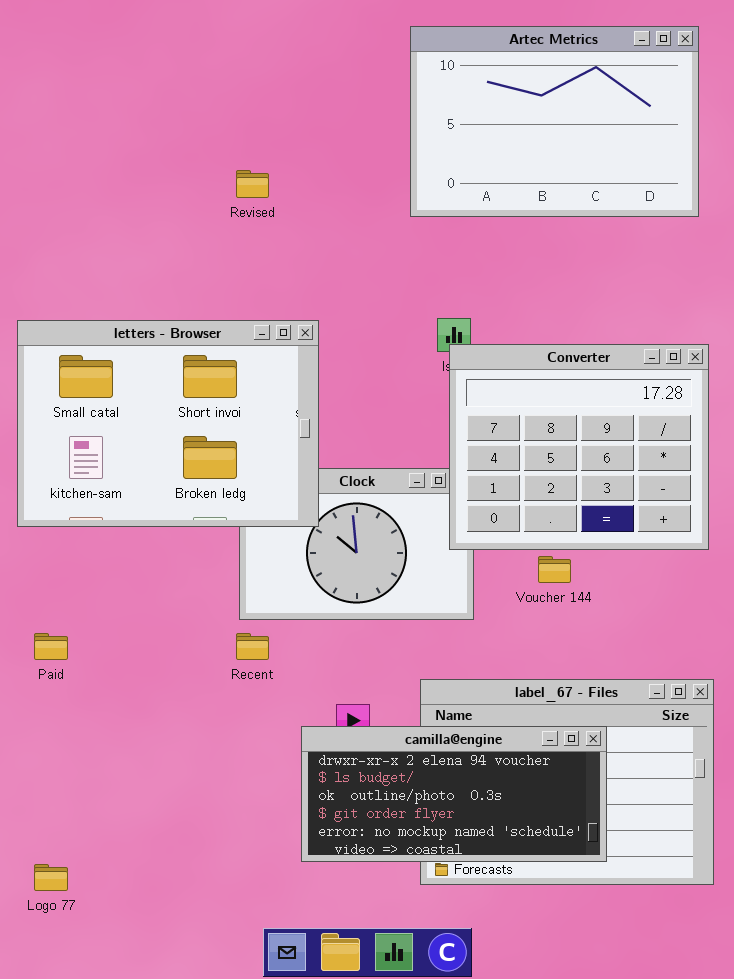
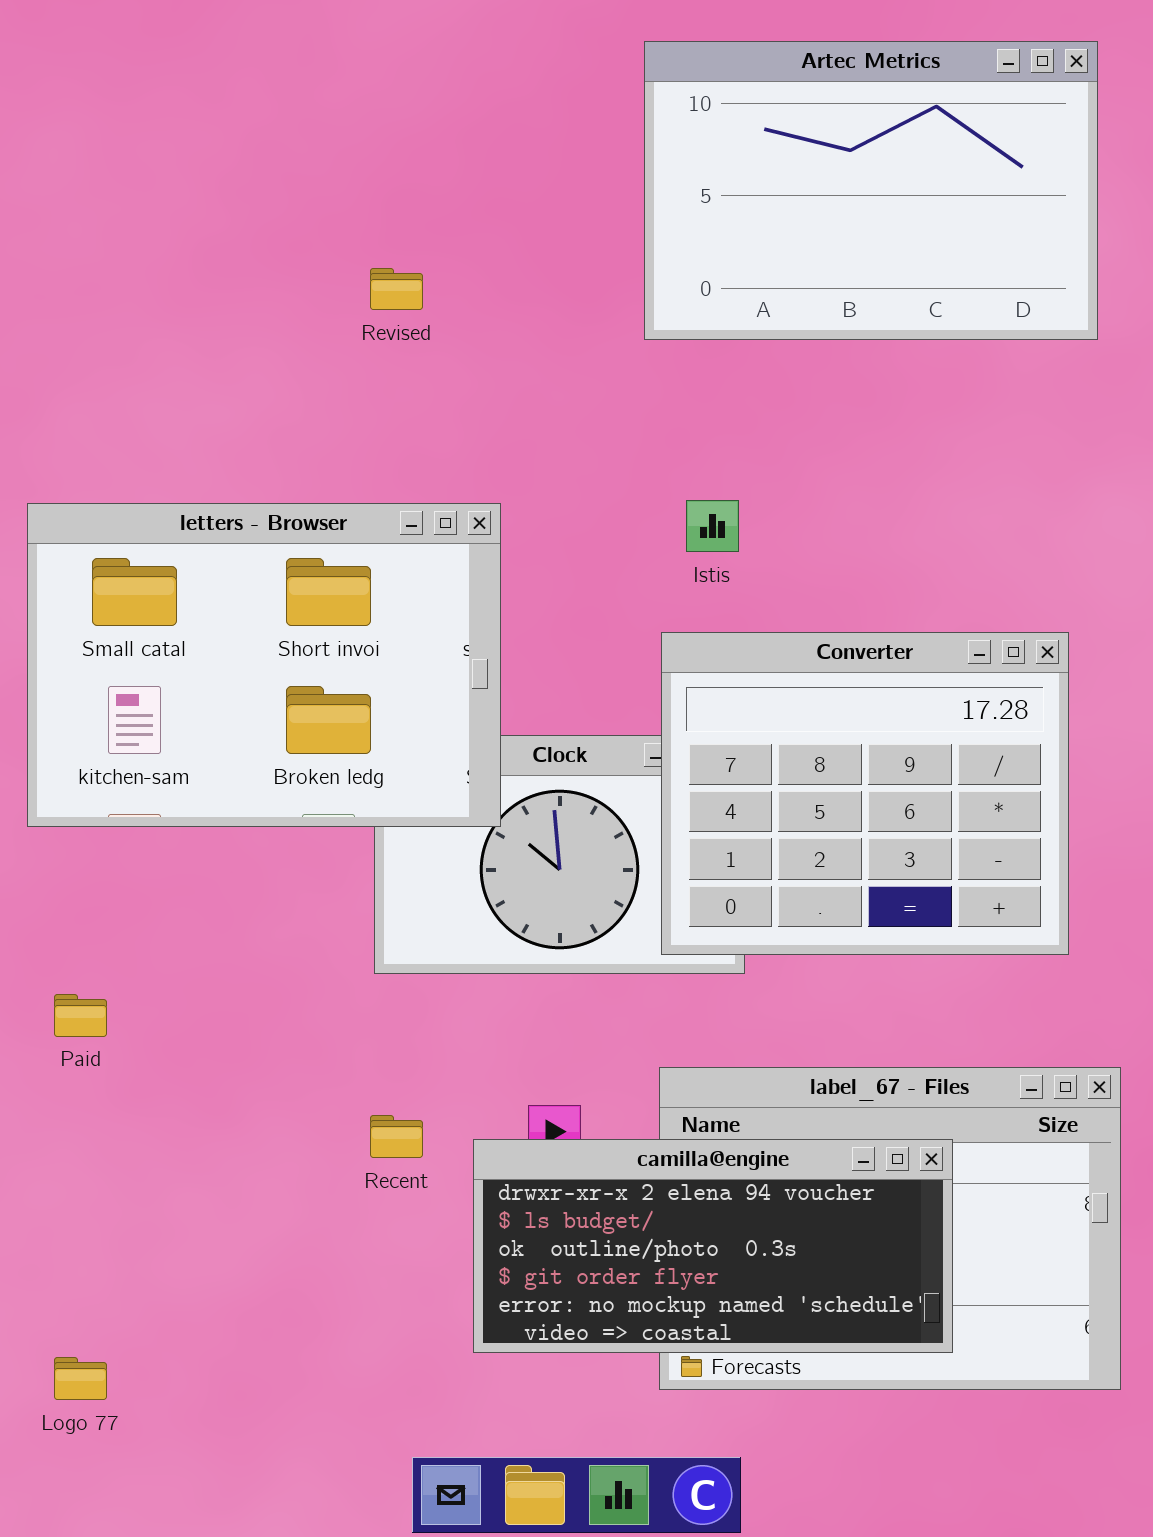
Converter: [449,344,709,550] -> [661,632,1069,955], moved
Recent: [236,633,269,660] -> [370,1115,423,1158], moved

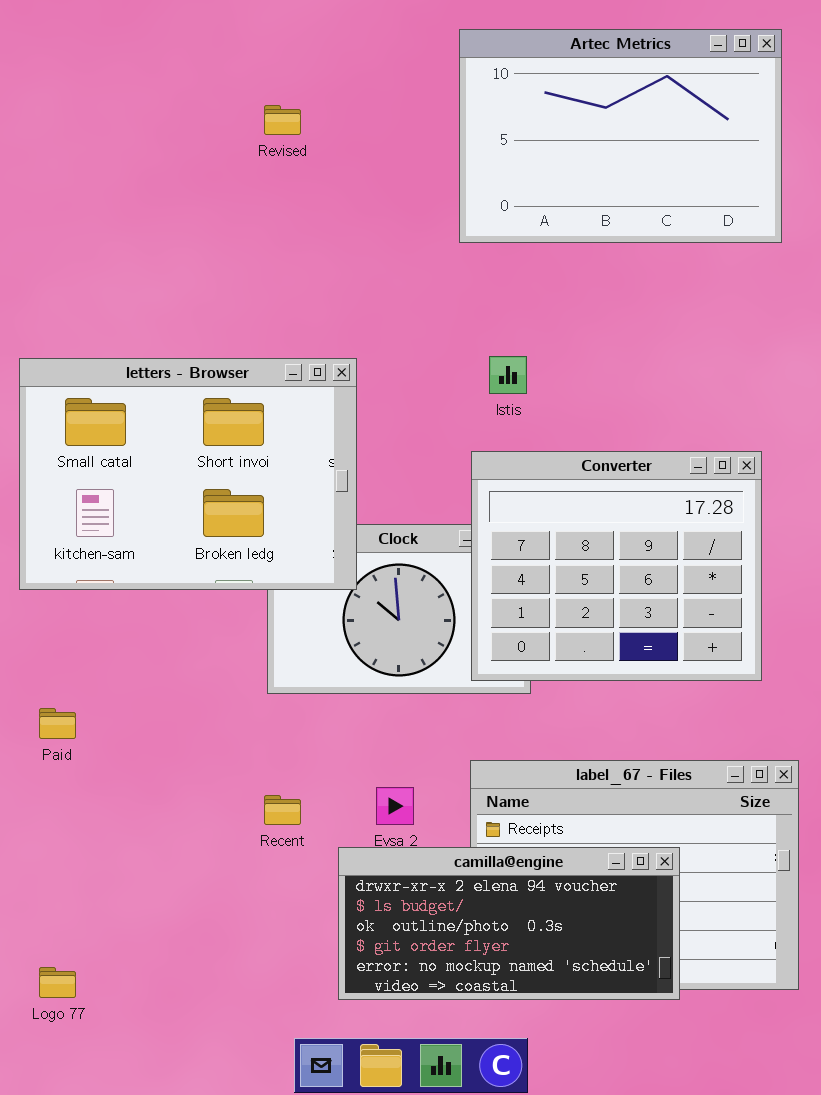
Revised: [370,268,423,310] -> [264,105,301,135], moved
camilla@engine: [473,1139,953,1353] -> [338,847,680,1000], moved

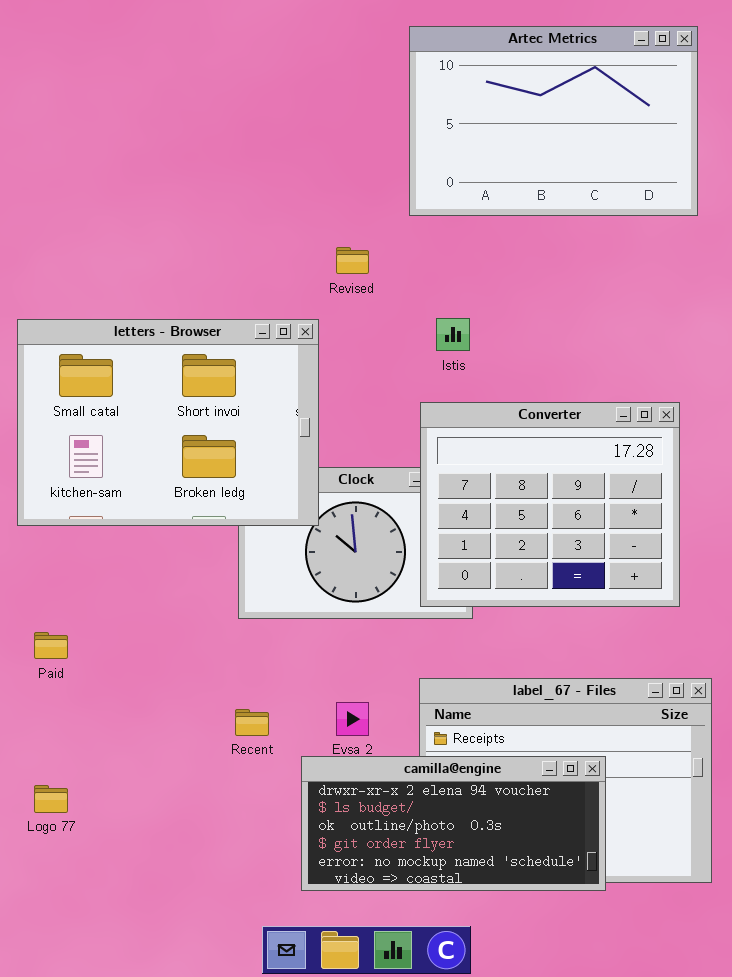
Revised: [264,105,301,135] -> [336,247,369,274], moved
Logo 77: [39,967,76,998] -> [34,785,68,813], moved

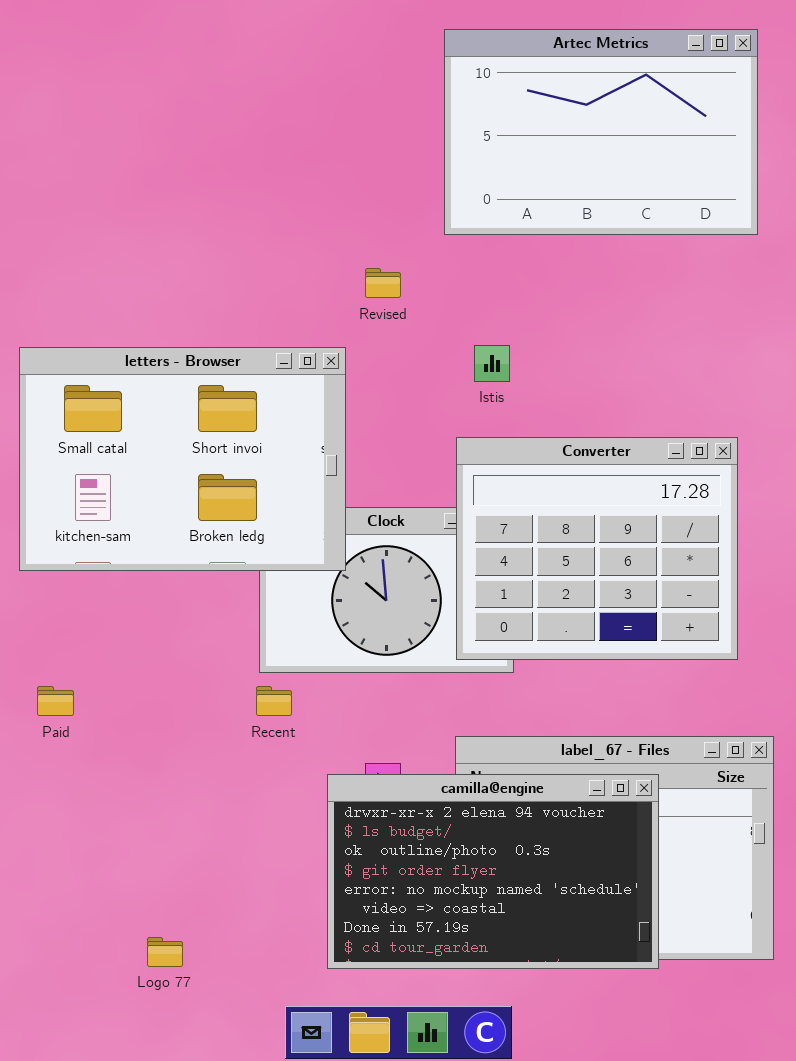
Recent: [235,709,269,736] -> [256,686,292,716], moved
camilla@engine: [301,756,606,891] -> [327,774,659,969], resized
Logo 77: [34,785,68,813] -> [147,937,183,967], moved

